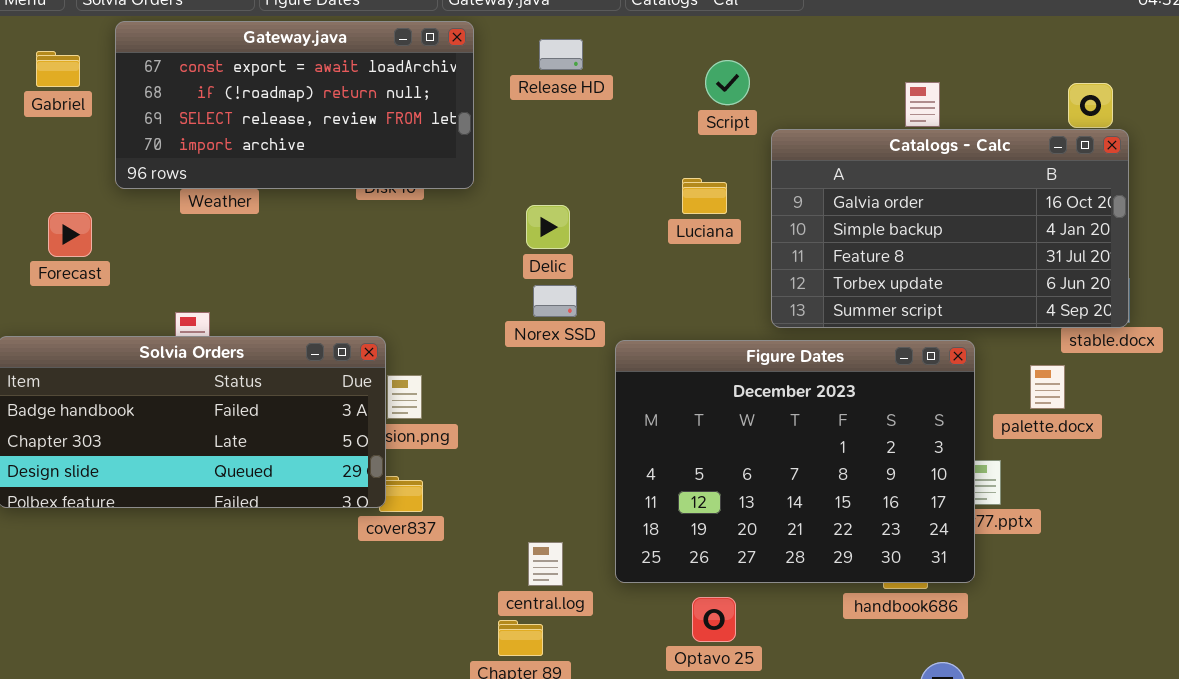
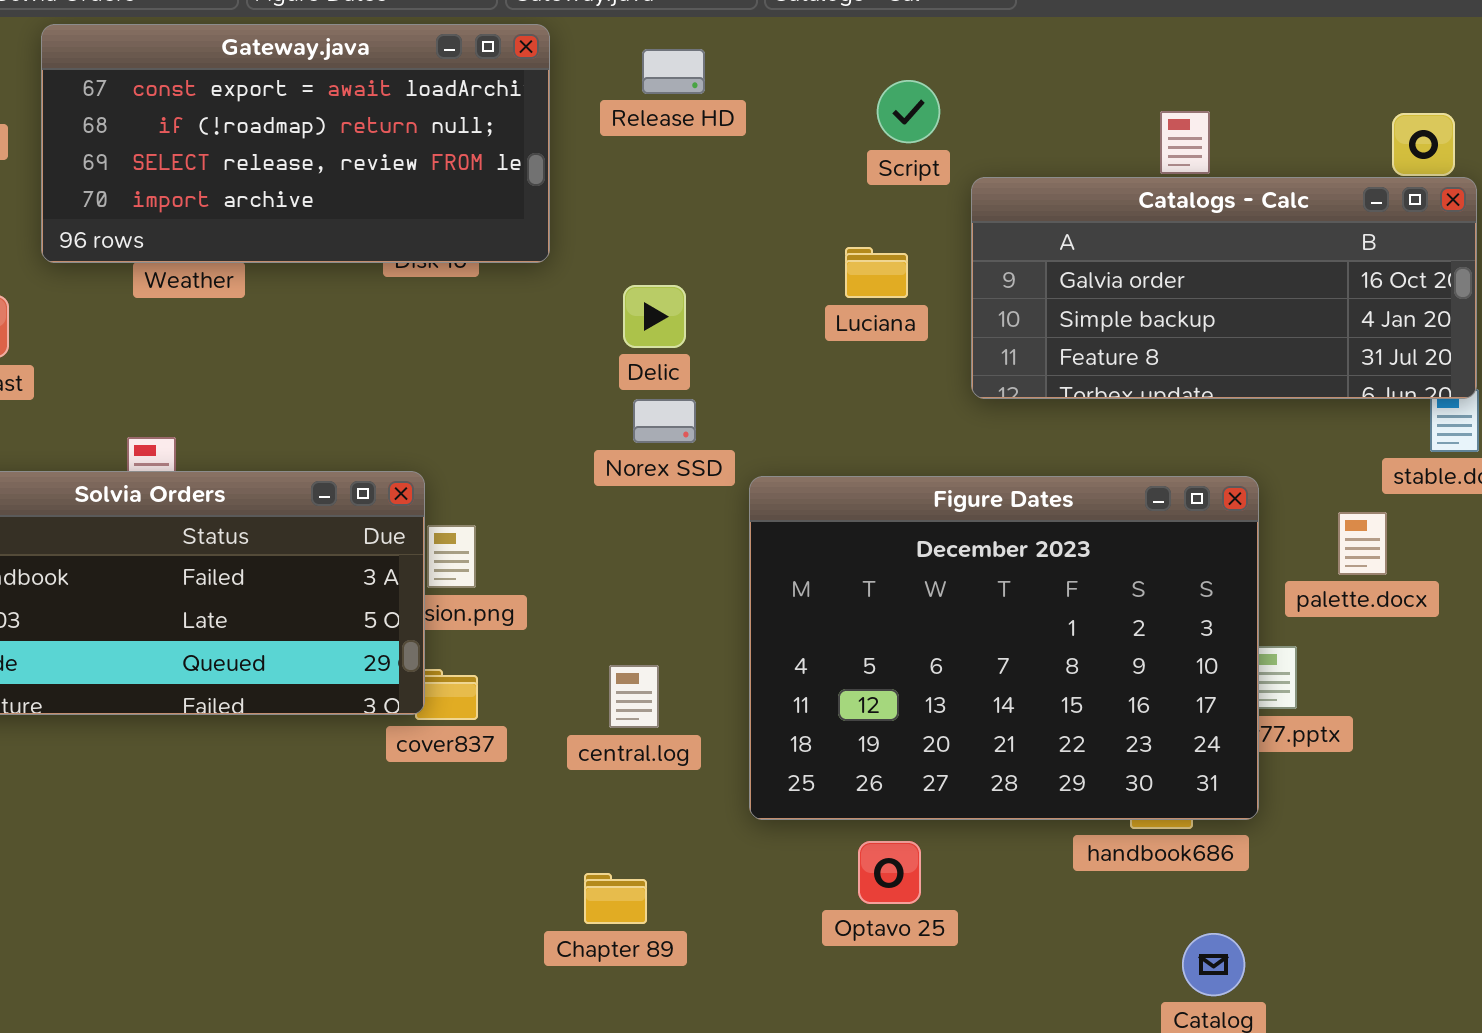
Catalogs - Calc: [771,129,1129,328] -> [971,177,1477,399], resized
central.log: [528,542,563,586] -> [609,665,659,728], moved

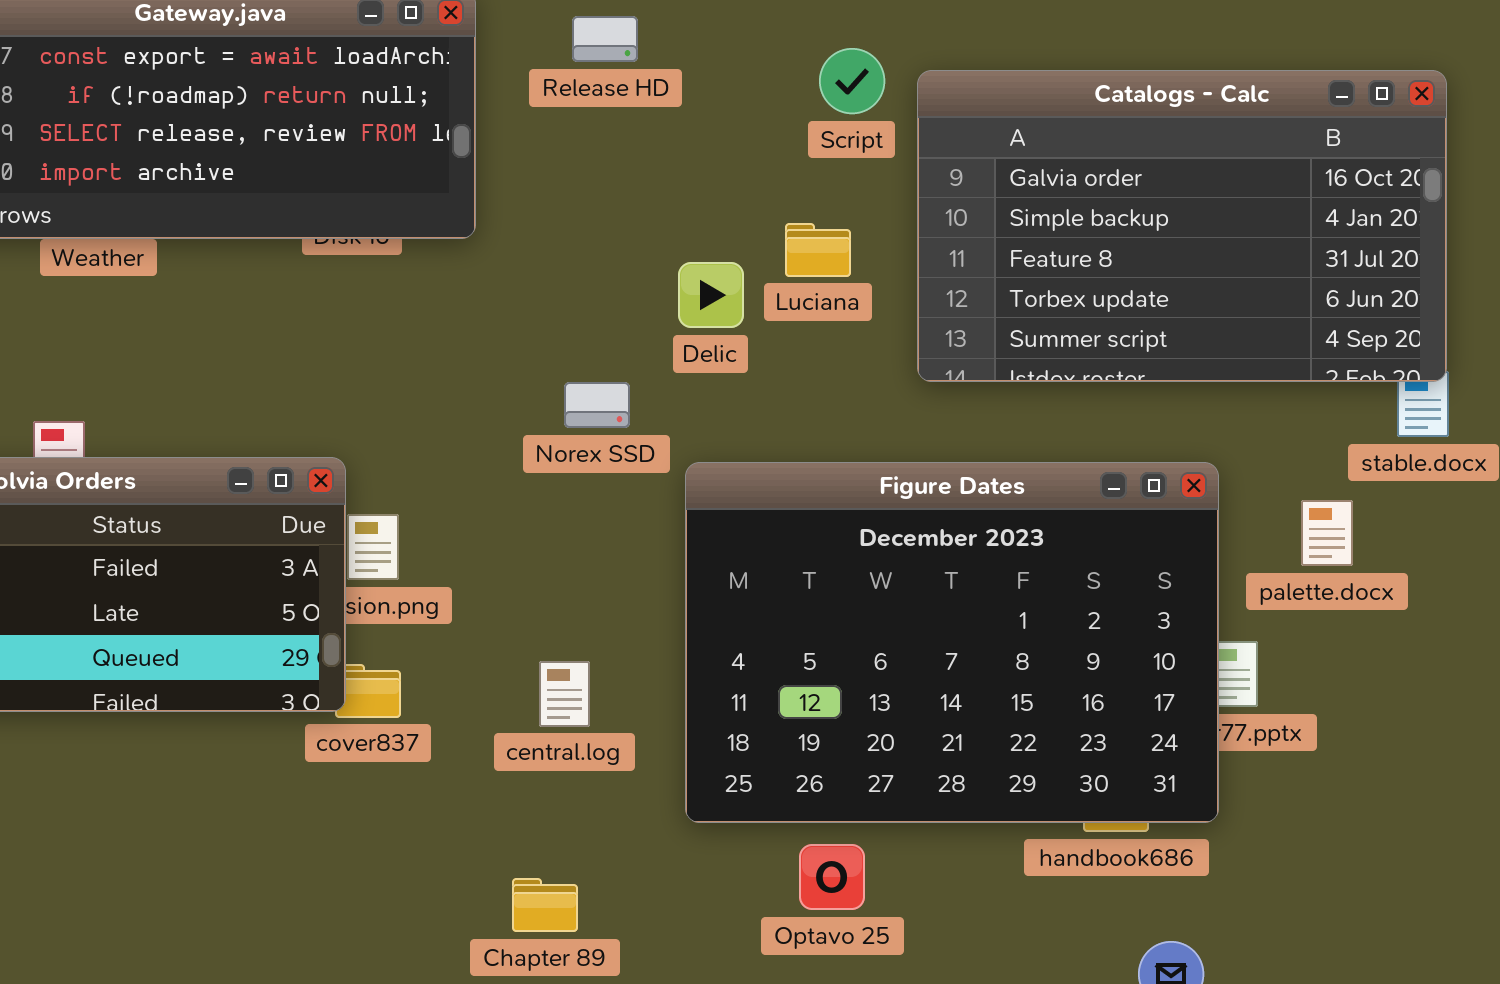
Catalogs - Calc: [971,177,1477,399] -> [917,70,1447,382], resized
Delic: [623,285,686,348] -> [678,262,744,328], moved

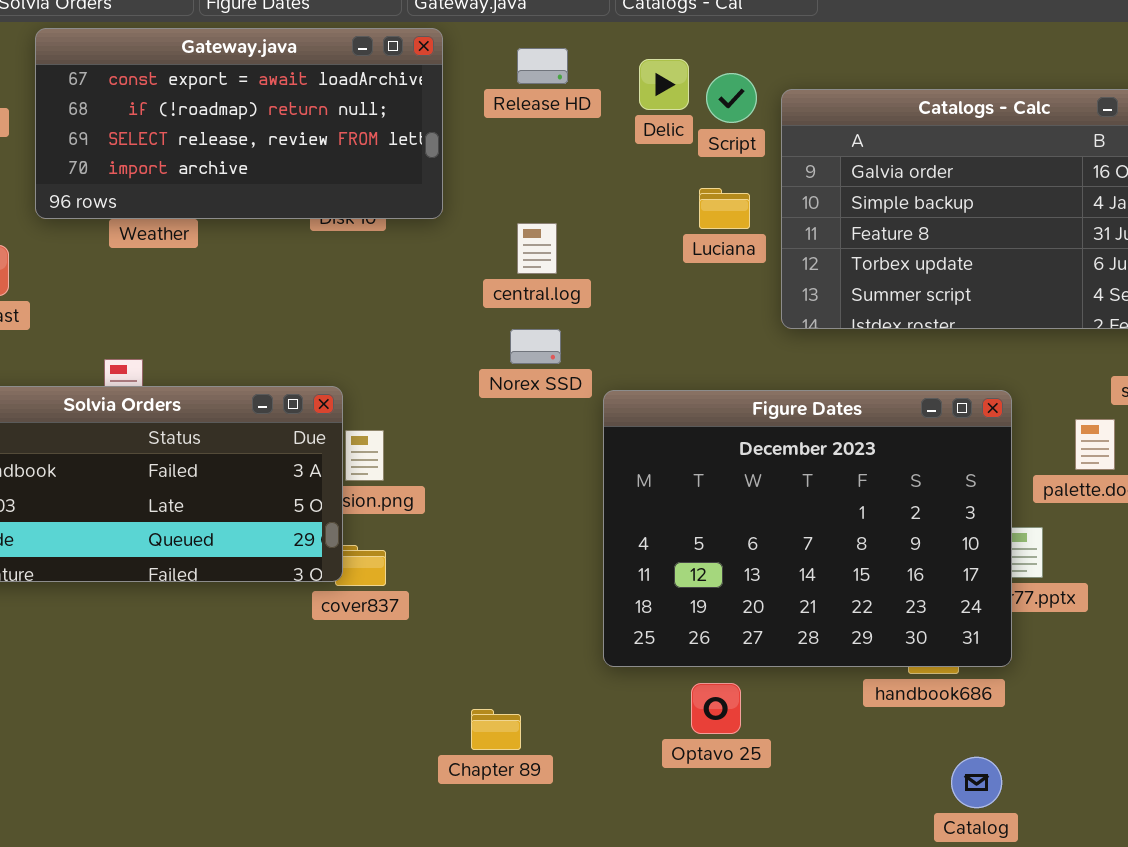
Luciana: [785,223,851,277] -> [699,188,750,229], moved
Delic: [678,262,744,328] -> [639,59,689,110], moved
central.log: [539,661,590,727] -> [517,223,557,274], moved

